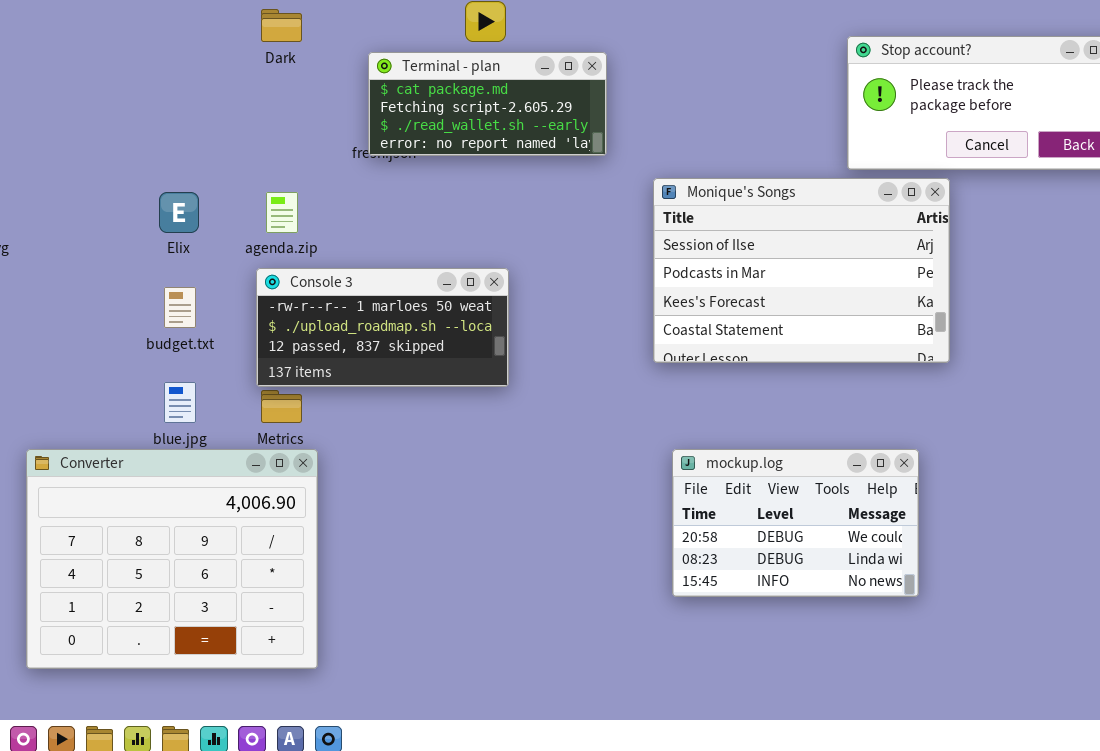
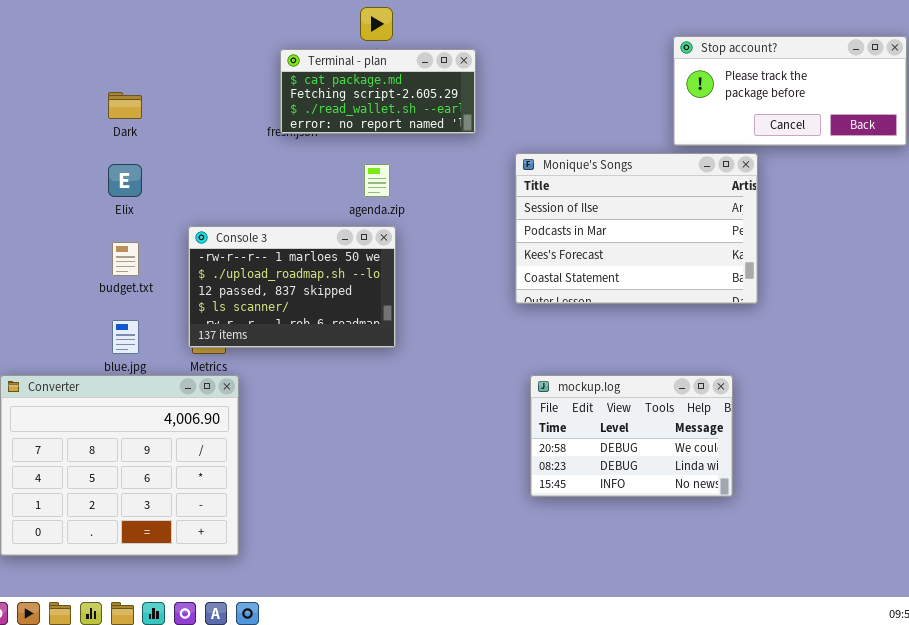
Dark: [261,9,302,42] -> [108,92,142,119], moved
agenda.zip: [266,192,298,233] -> [364,164,390,197], moved
Console 3: [256,268,509,387] -> [188,226,396,348], resized

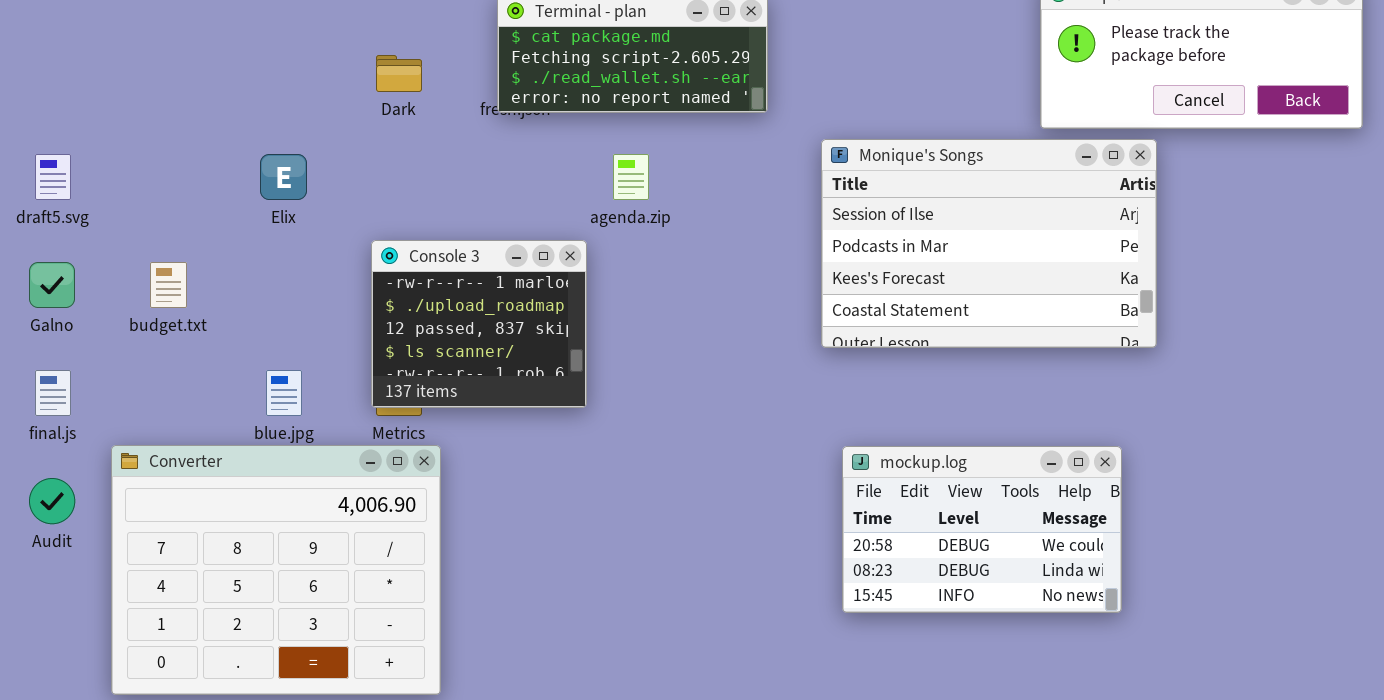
Dark: [108,92,142,119] -> [376,55,422,92], moved
Console 3: [188,226,396,348] -> [371,240,587,408], resized
budget.txt: [112,242,139,276] -> [150,262,187,308], moved

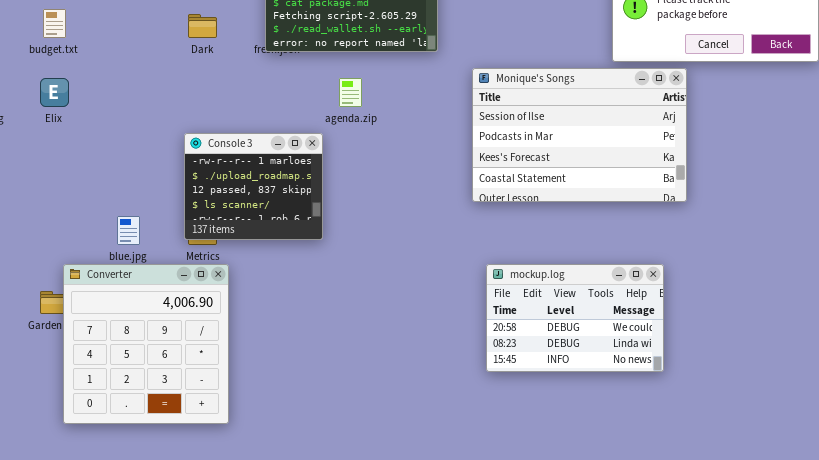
Elix: [260,154,307,200] -> [40,78,69,107], moved
budget.txt: [150,262,187,308] -> [43,9,66,38], moved
Converter: [111,445,441,695] -> [63,264,229,424], resized

